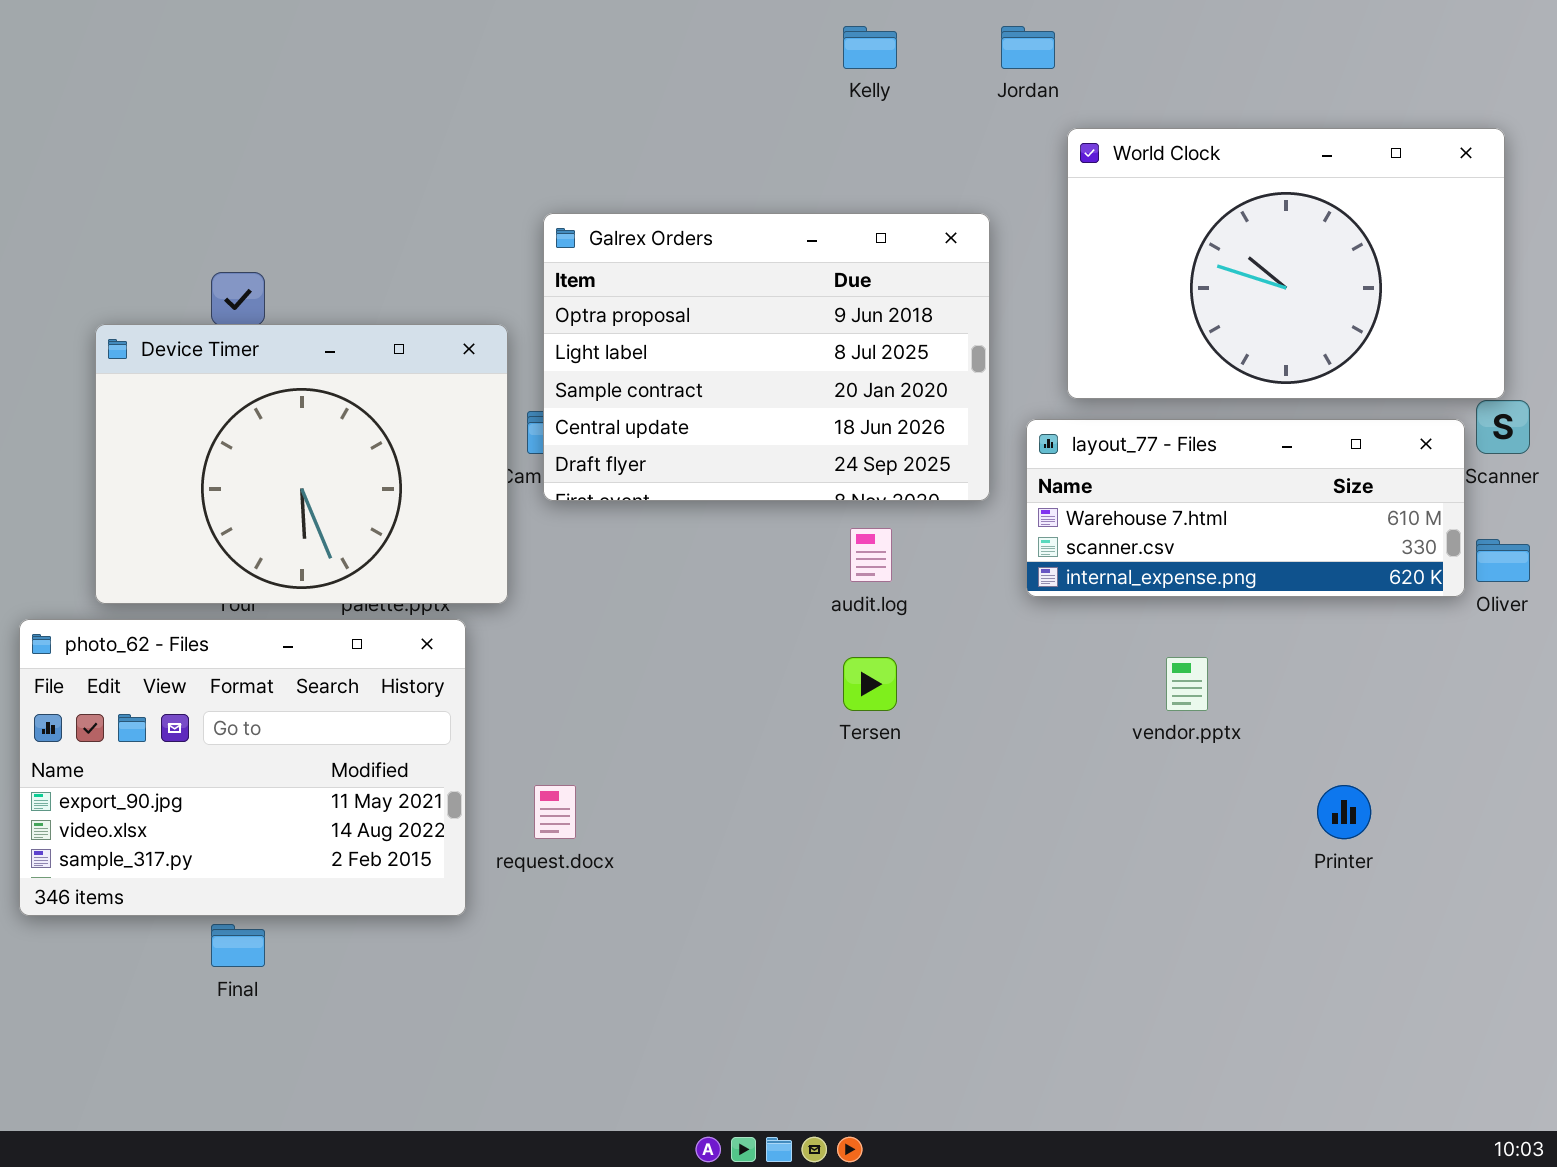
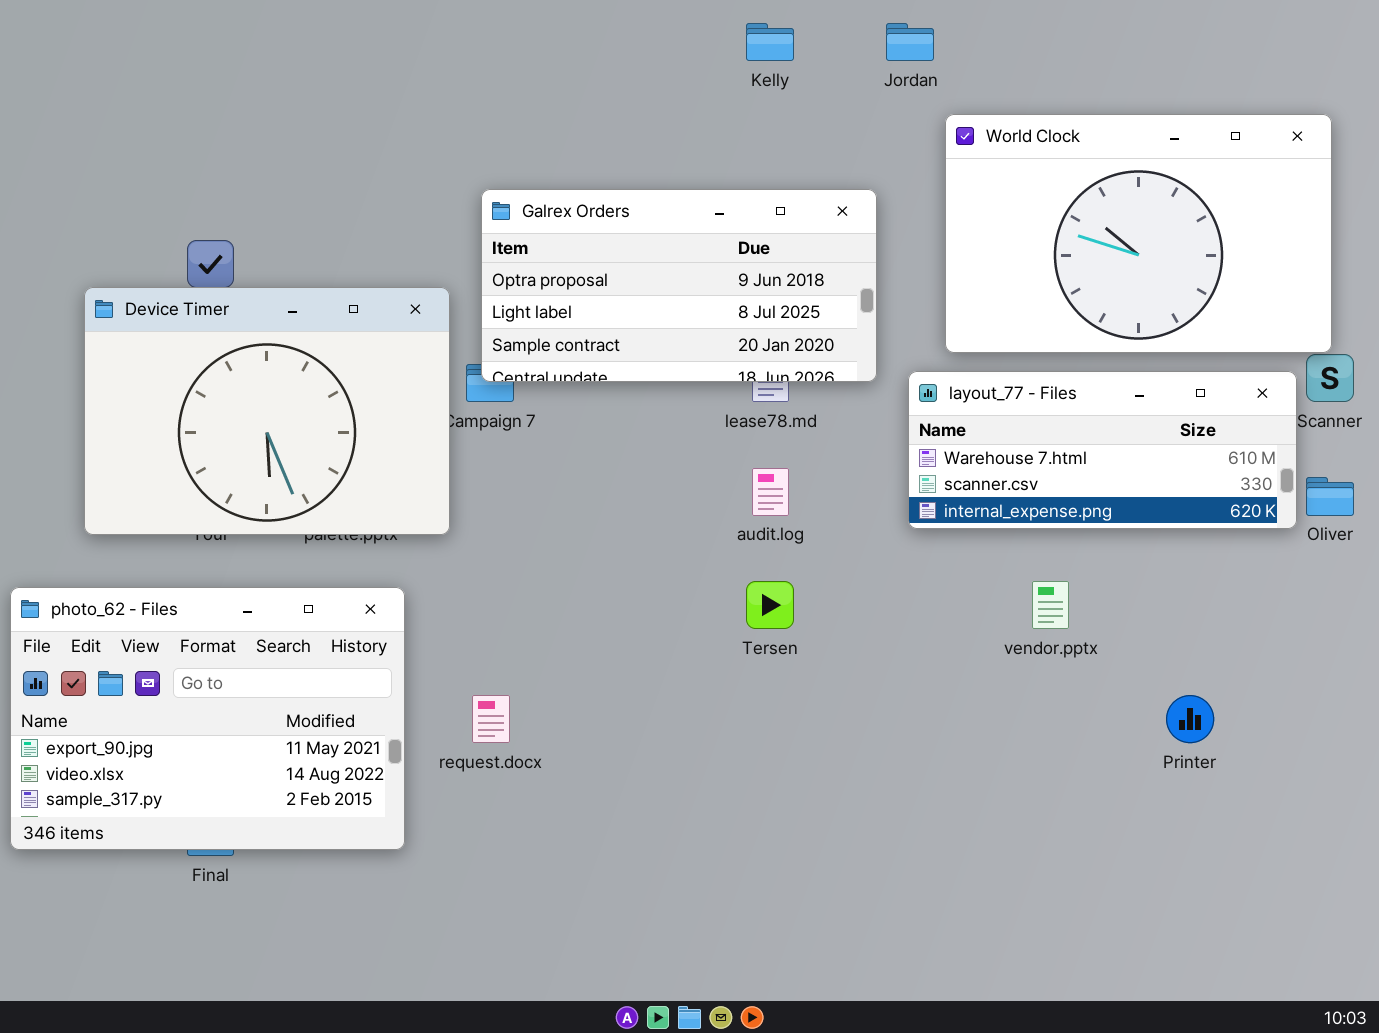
Galrex Orders: [543,213,990,501] -> [481,189,877,382], resized
photo_62 - Files: [19,619,466,916] -> [10,587,405,850], moved

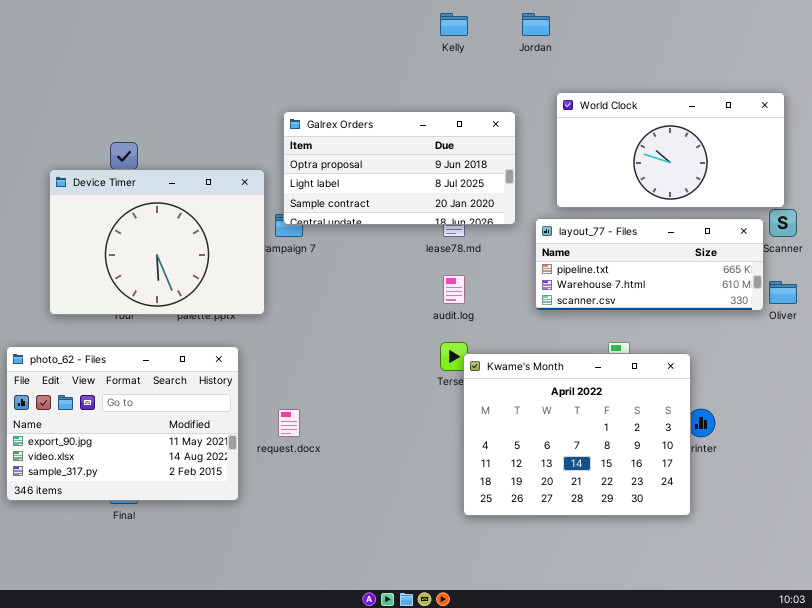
World Clock: [945,114,1332,353] -> [556,92,785,208], resized
layout_77 - Files: [908,371,1297,529] -> [535,218,764,311], scrolled up 1 row
Kwame's Month: none -> [463,353,691,516], opened

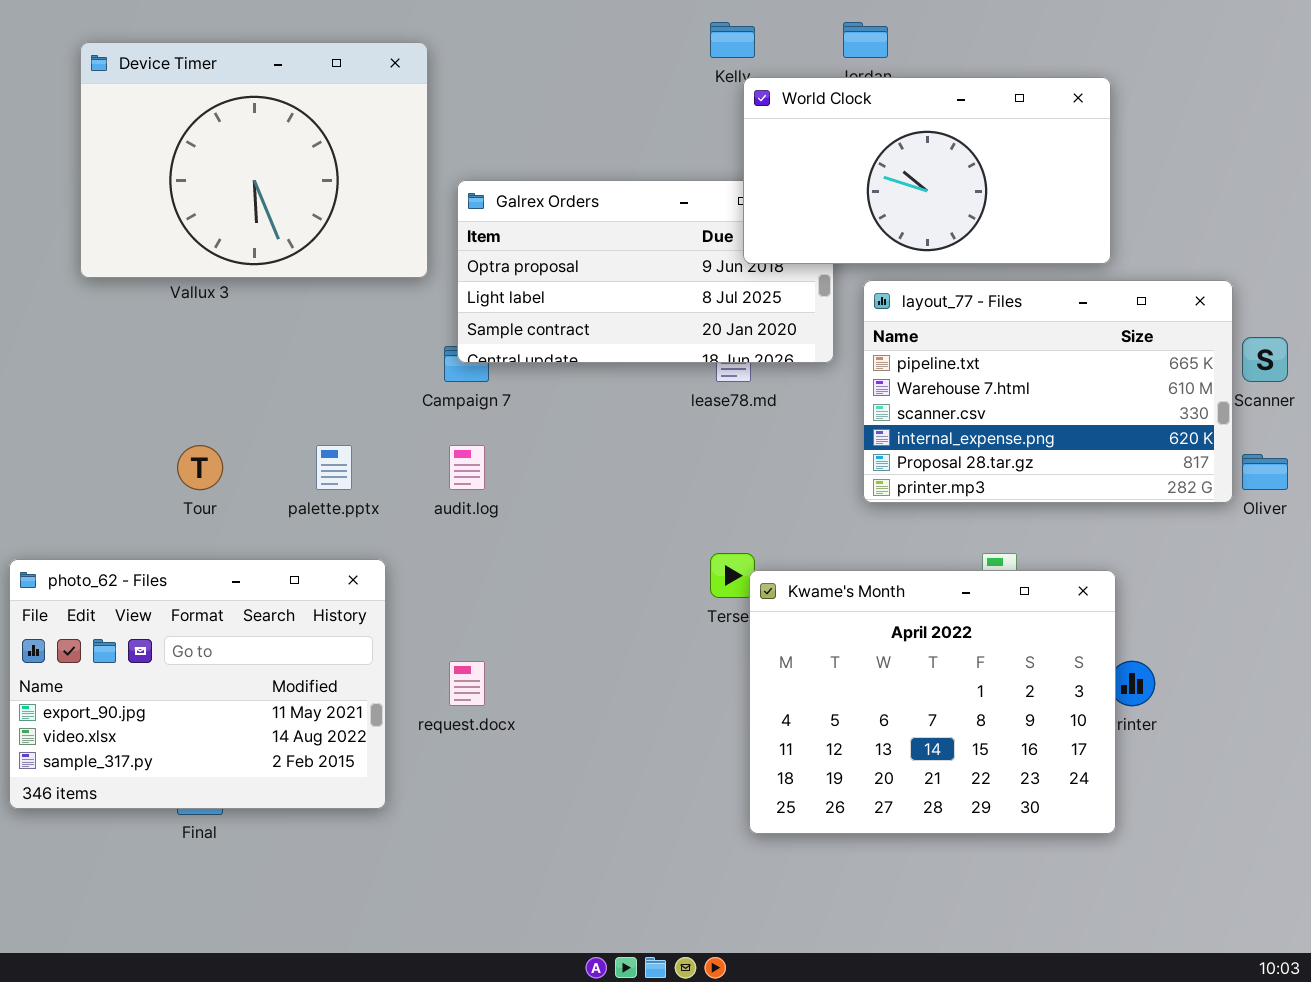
World Clock: [556,92,785,208] -> [743,77,1111,264], moved
Device Timer: [49,169,265,315] -> [80,42,428,278], moved
layout_77 - Files: [535,218,764,311] -> [863,280,1233,503], resized
audit.log: [443,275,465,304] -> [449,445,485,490], moved

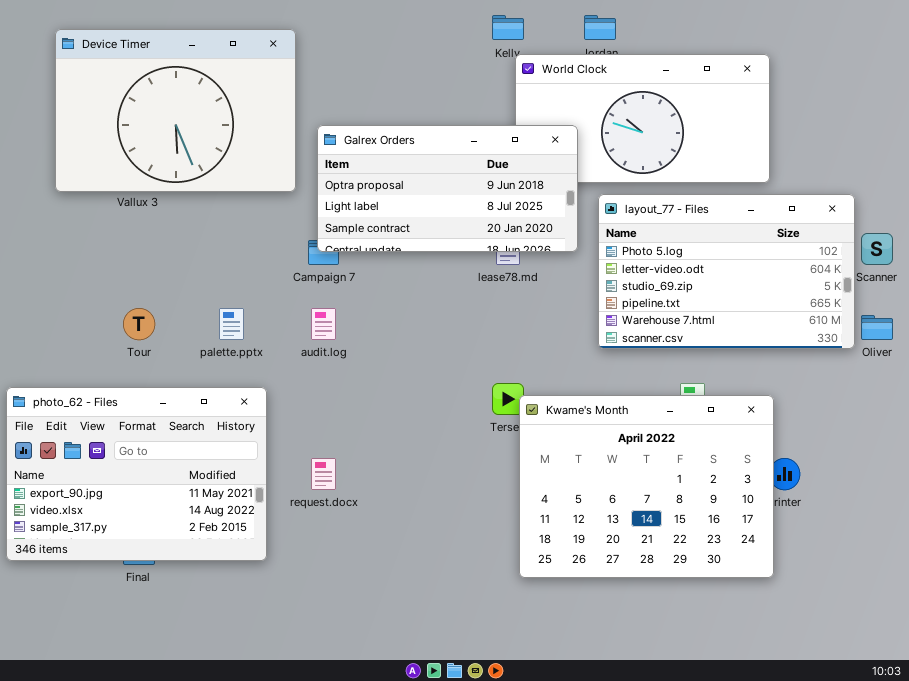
Galrex Orders: [457,180,834,363] -> [317,125,578,252], raised
layout_77 - Files: [863,280,1233,503] -> [598,194,855,349], scrolled up 3 rows

